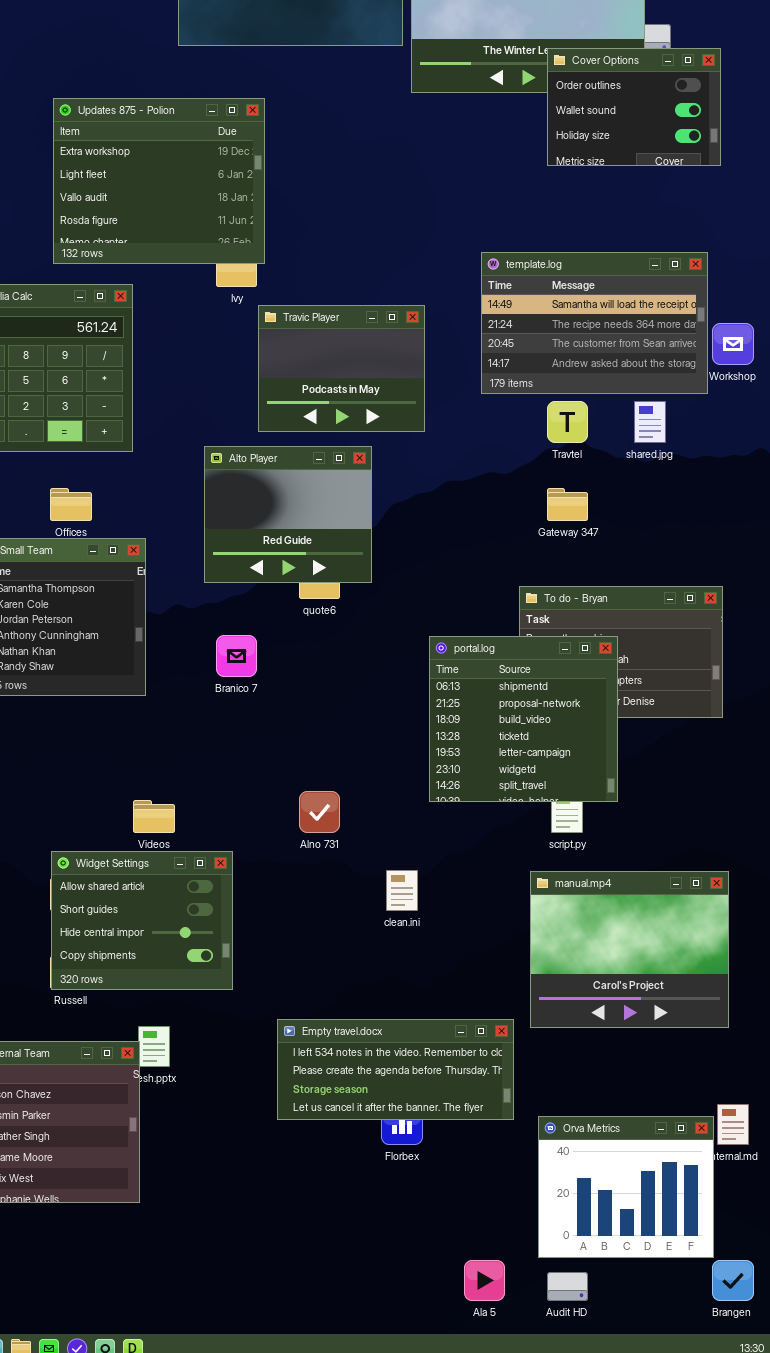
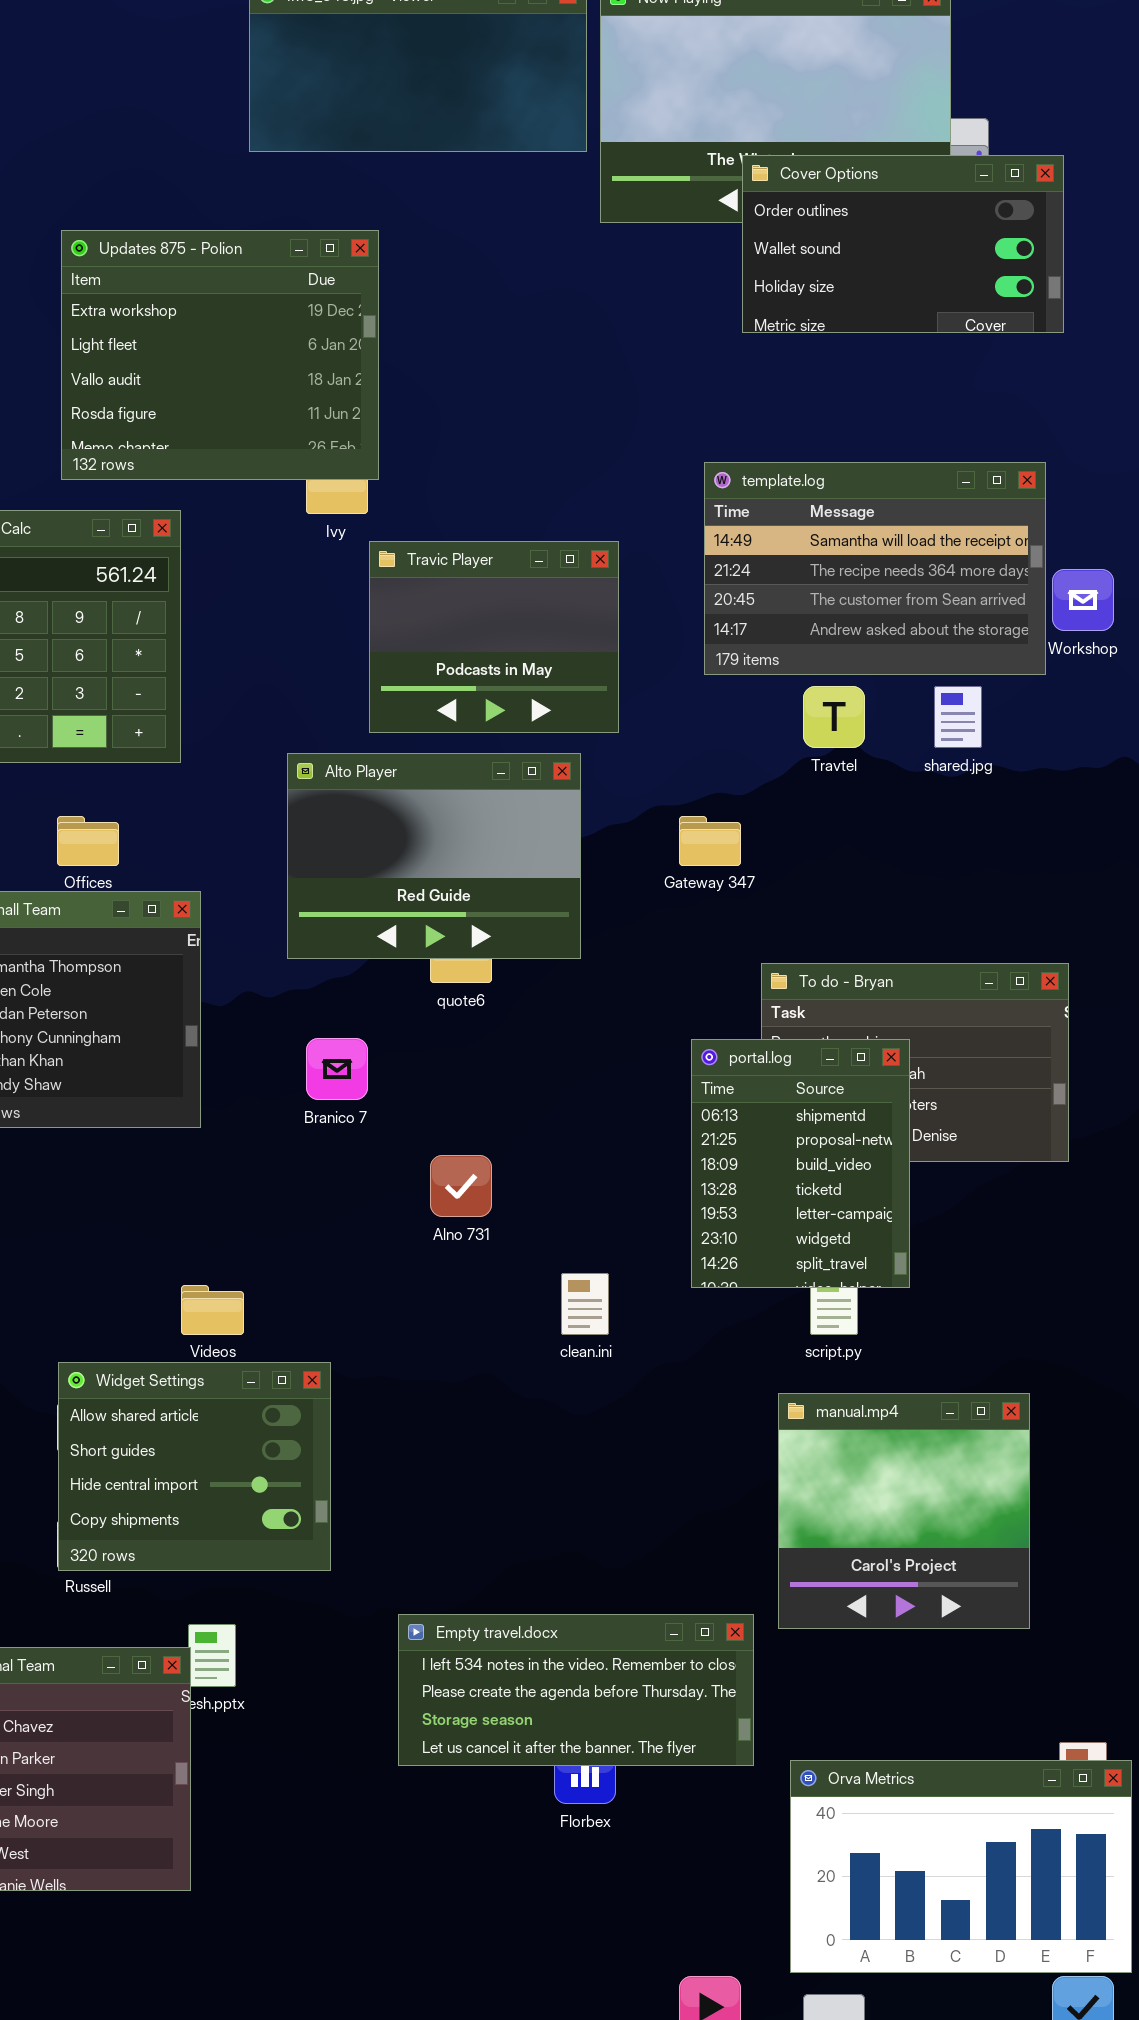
Cover Options: [547,48,721,166] -> [742,155,1064,333], resized
Alto Player: [204,446,372,583] -> [287,753,581,959], resized
Gateway 347: [547,488,588,521] -> [679,816,741,866], moved
portal.log: [429,636,618,802] -> [691,1039,910,1288], resized
Alno 731: [299,791,340,833] -> [430,1155,492,1217], moved
clean.ini: [386,870,418,911] -> [561,1273,609,1335], moved
manual.mp4: [530,871,729,1028] -> [778,1393,1030,1629], resized
Orva Metrics: [538,1116,714,1258] -> [790,1760,1132,1973], resized

